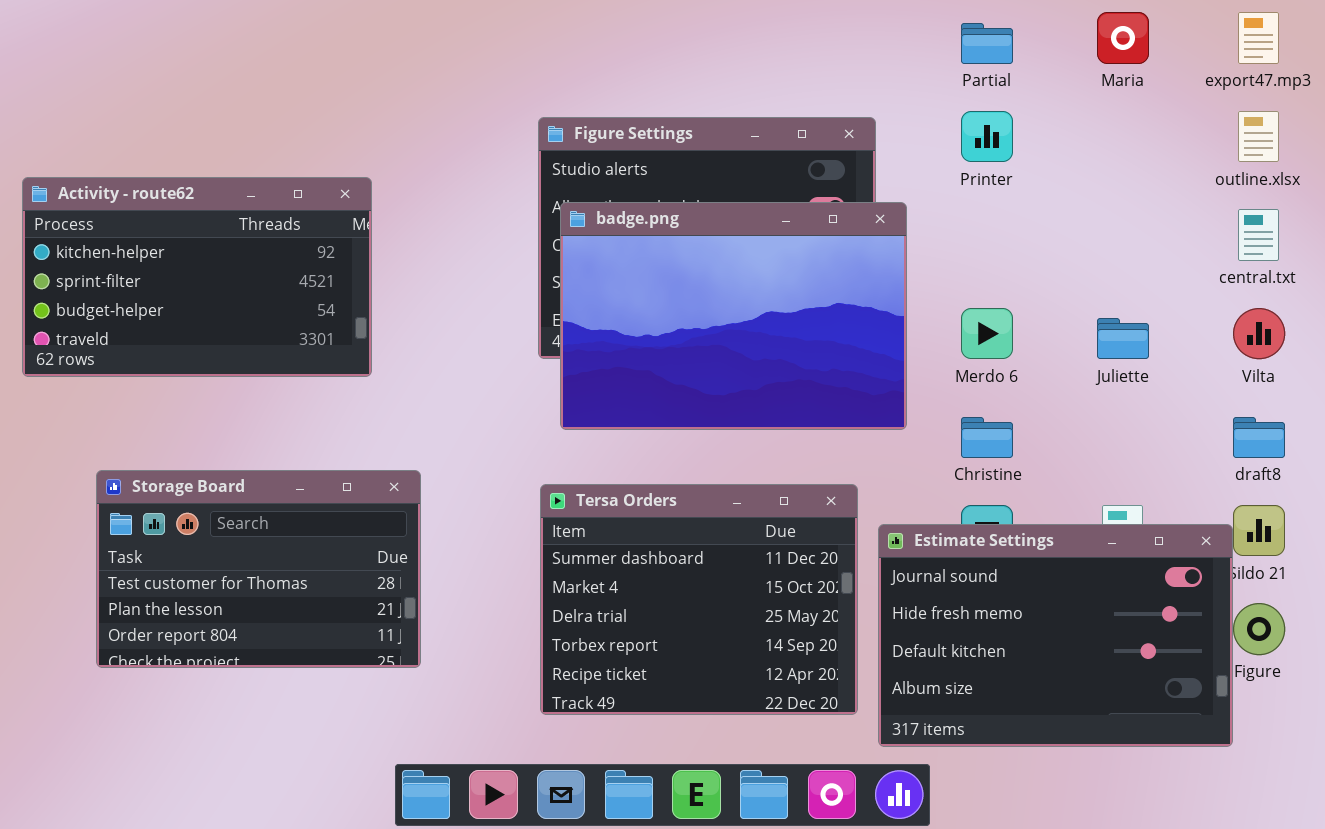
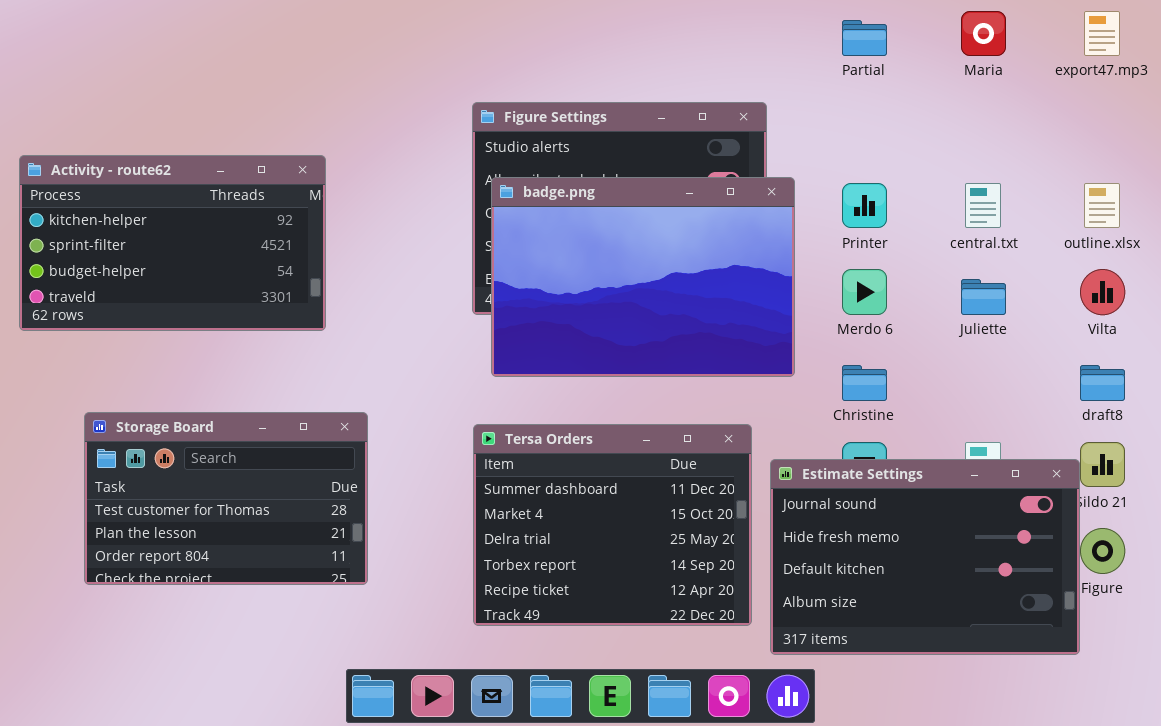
Printer: [961,111,1013,162] -> [842,183,887,228], moved
outline.xlsx: [1238,111,1279,162] -> [1084,183,1120,228], moved
central.txt: [1238,209,1279,261] -> [965,183,1001,228], moved

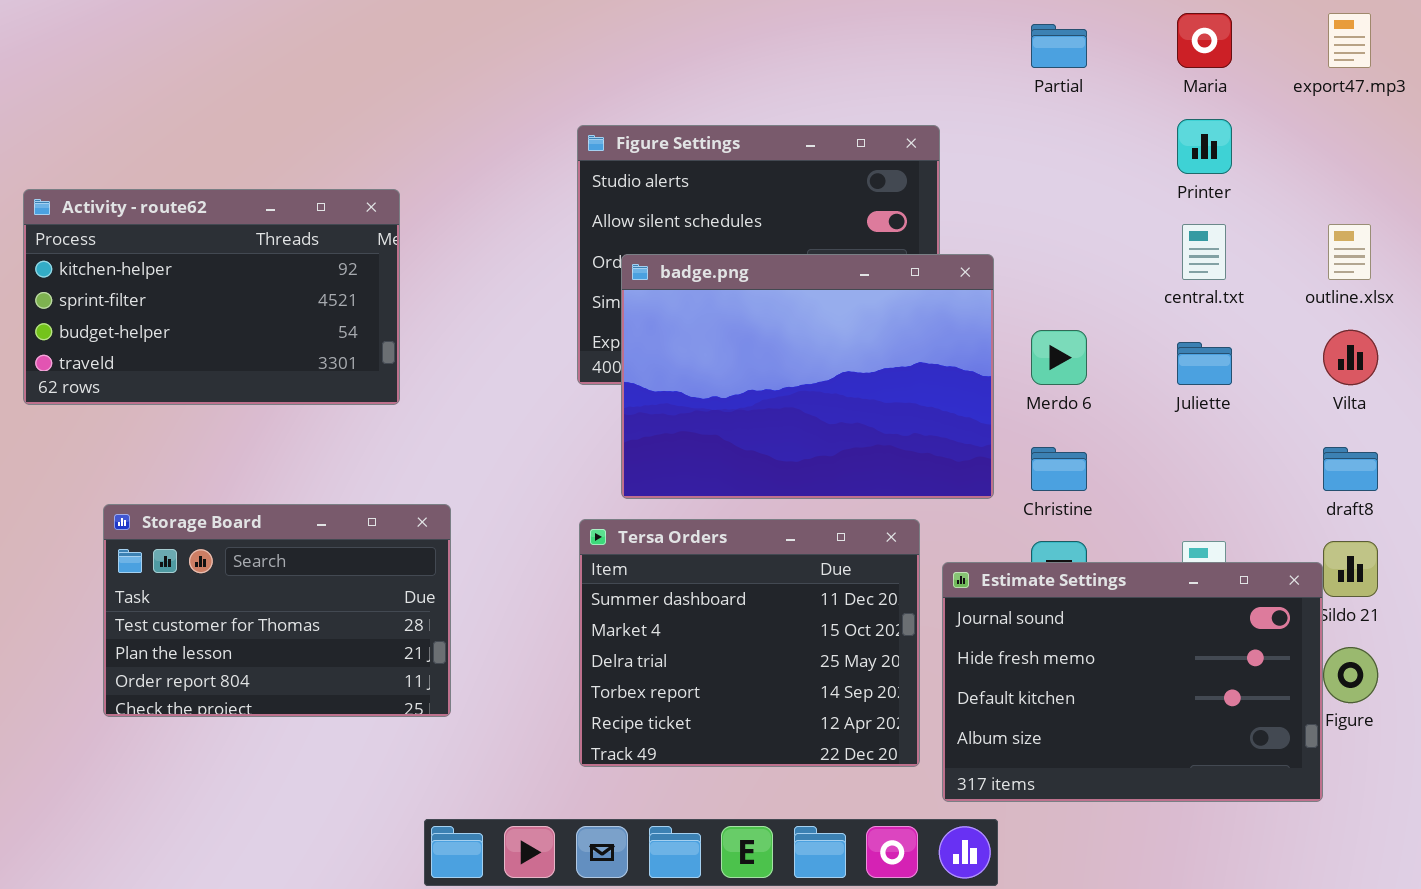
badge.png: [491,177,795,377] -> [621,254,994,499], moved
Printer: [842,183,887,228] -> [1177,119,1232,174], moved

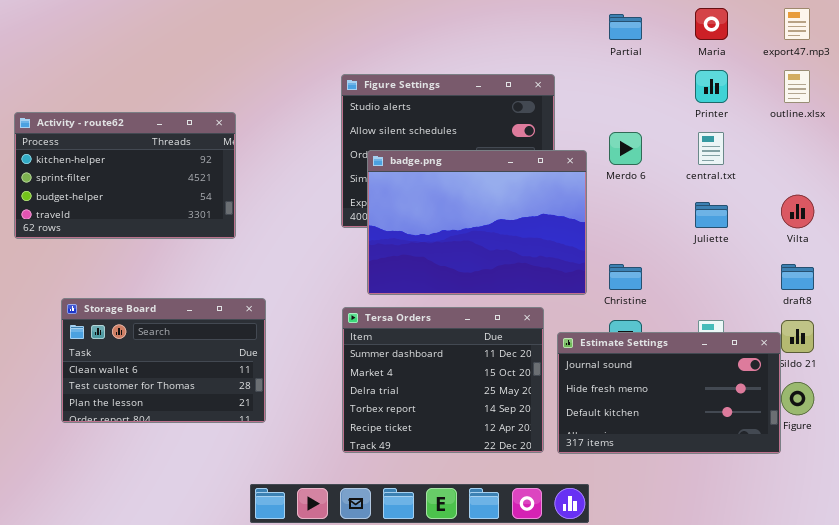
outline.xlsx: [1328,224,1371,280] -> [784,70,810,103], moved
Merdo 6: [1031,330,1087,385] -> [609,132,642,165], moved
Storage Board: [103,504,451,717] -> [61,298,266,423], scrolled up 1 row
Estimate Settings: [942,562,1323,802] -> [557,332,781,454], resized

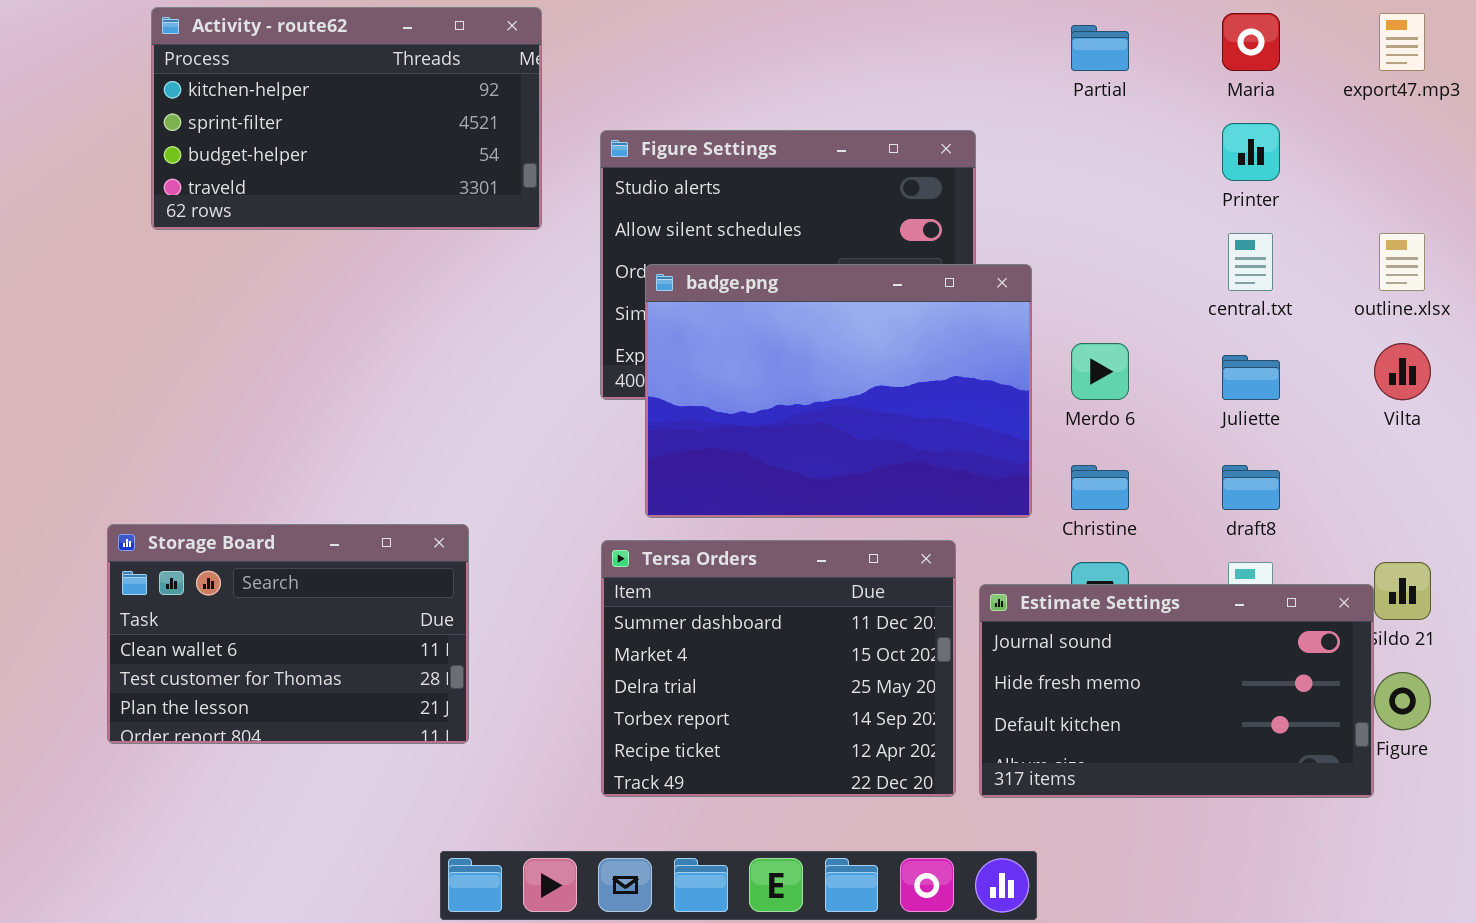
outline.xlsx: [784,70,810,103] -> [1379,233,1425,291], moved
Activity - route62: [14,112,236,239] -> [151,7,542,230], moved
Merdo 6: [609,132,642,165] -> [1071,343,1129,400], moved
draft8: [781,264,814,290] -> [1222,465,1280,510], moved

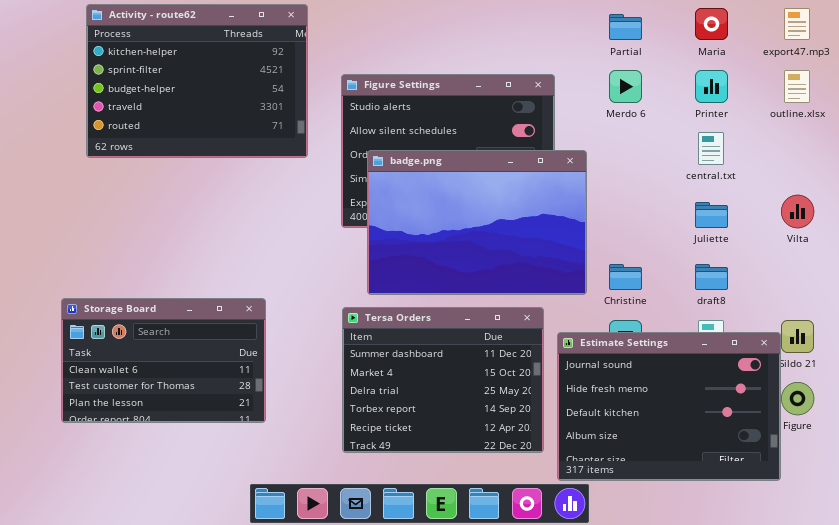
Activity - route62: [151,7,542,230] -> [86,4,308,158], resized
outline.xlsx: [1379,233,1425,291] -> [784,70,810,103], moved
Merdo 6: [1071,343,1129,400] -> [609,70,642,103], moved
Estimate Settings: [979,584,1374,798] -> [557,332,781,481], resized

